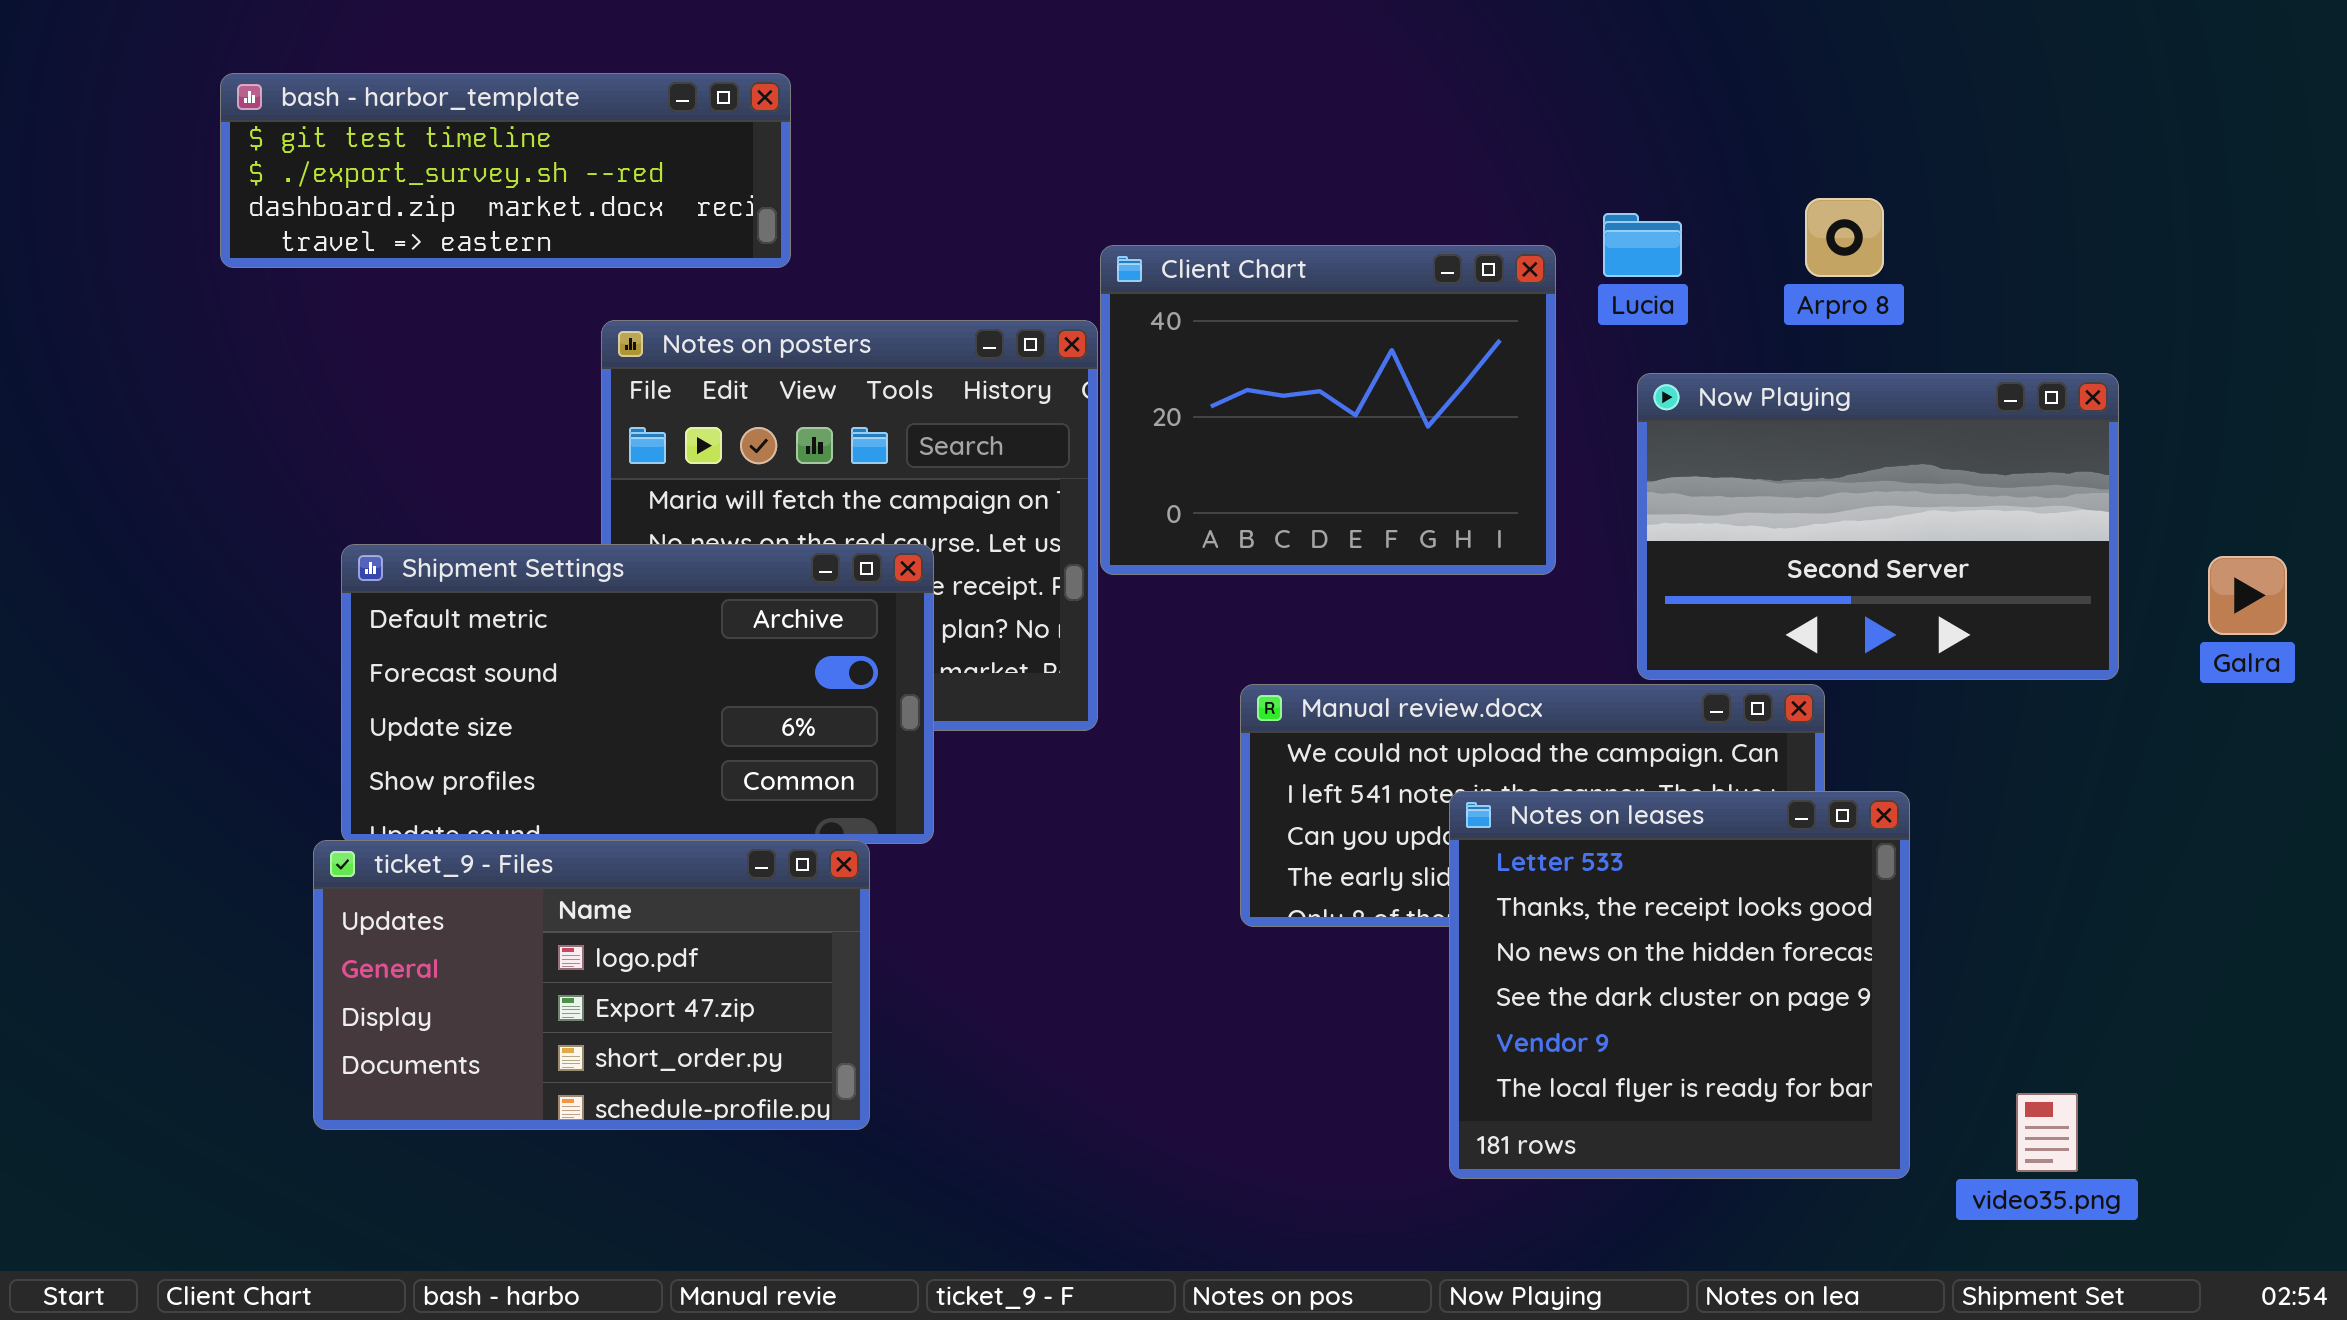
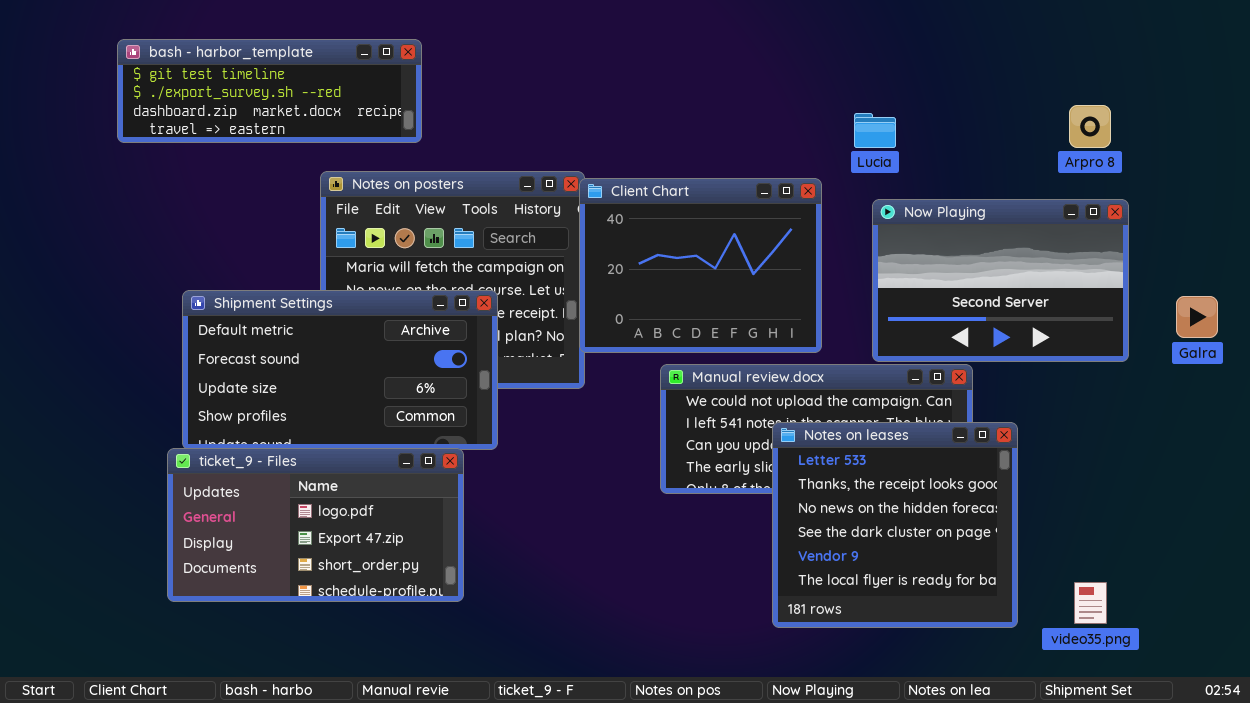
Arpro 8: [1805,198,1884,277] -> [1069,105,1111,148], moved
Client Chart: [1100,245,1556,575] -> [579,178,822,353], moved

